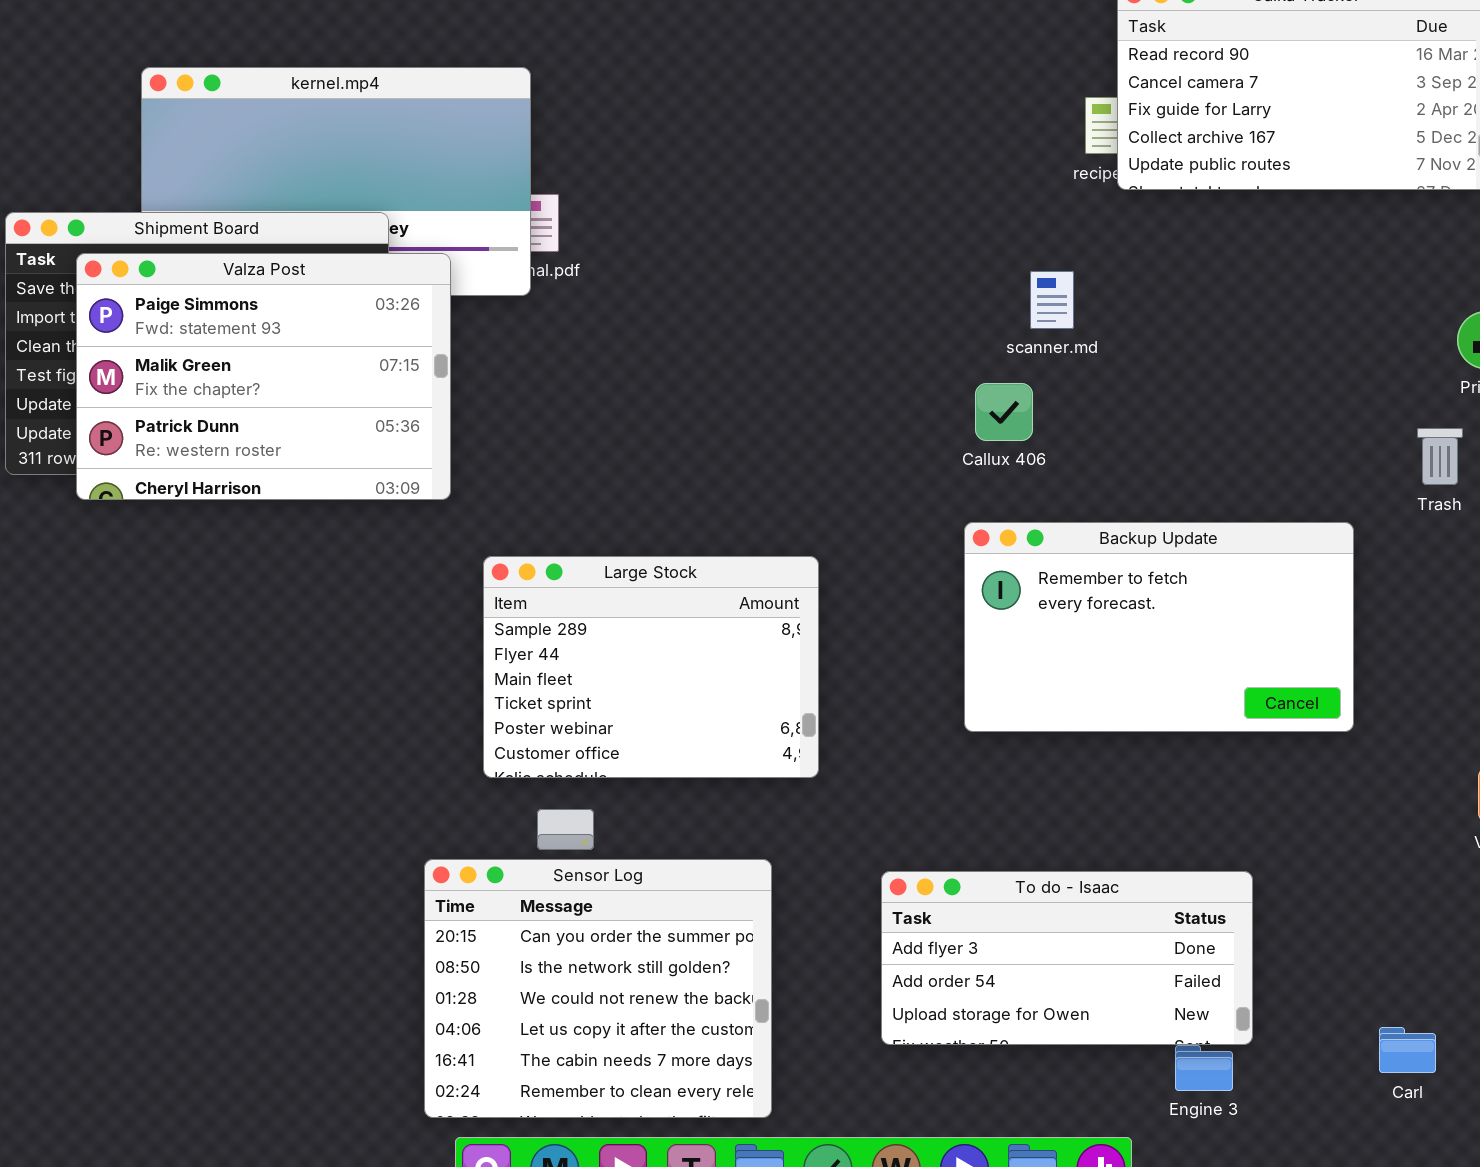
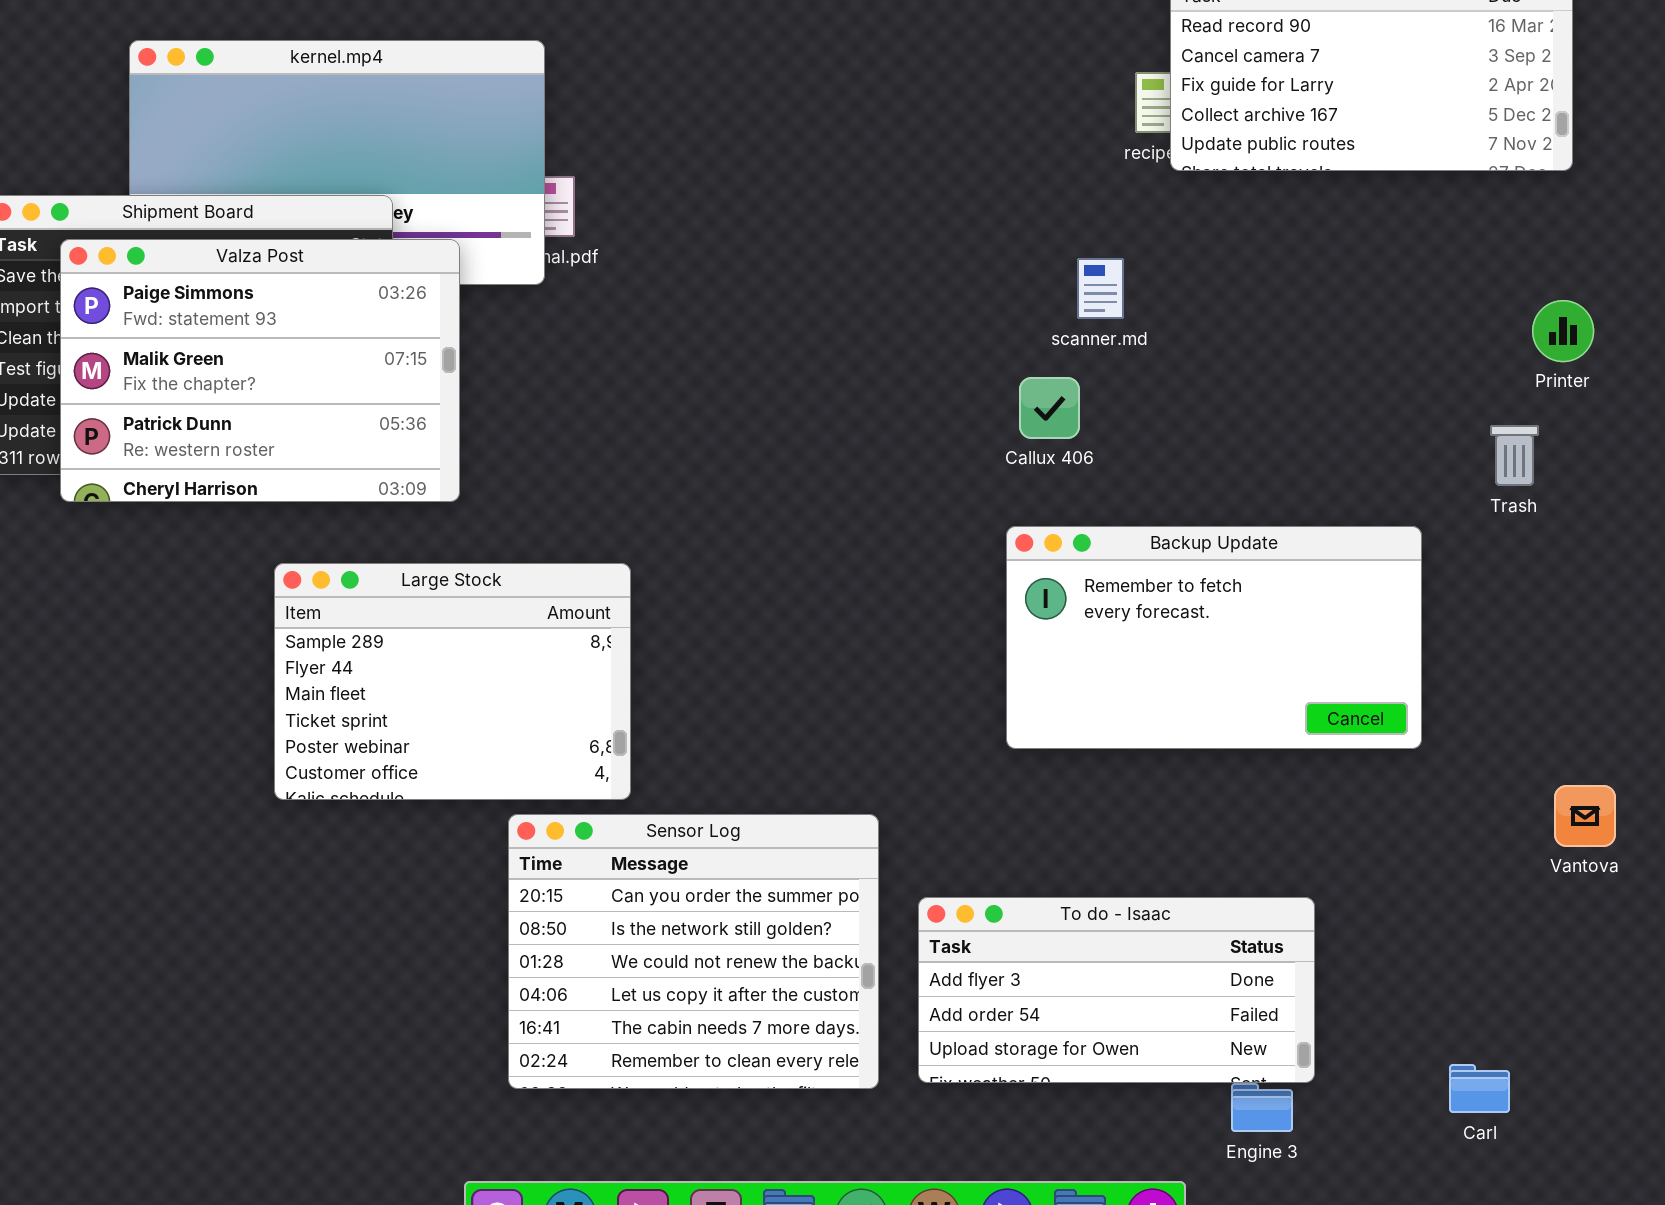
Large Stock: [483,556,819,778] -> [274,563,631,800], moved
Sensor Log: [424,859,772,1118] -> [508,814,879,1089], moved

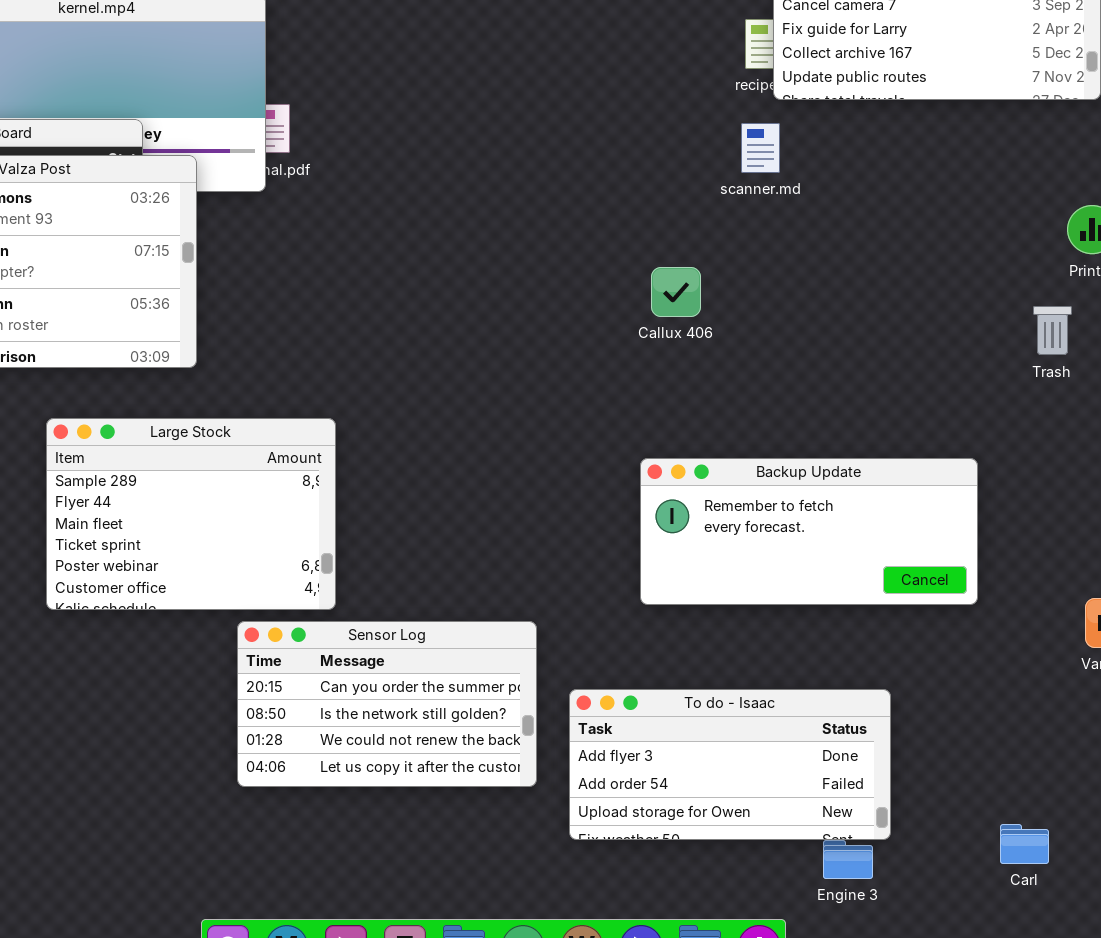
scanner.md: [1077,258,1124,319] -> [741,123,780,173], moved
Backup Update: [1006,526,1422,749] -> [640,458,978,605], moved, resized
Sensor Log: [508,814,879,1089] -> [237,621,537,787], resized

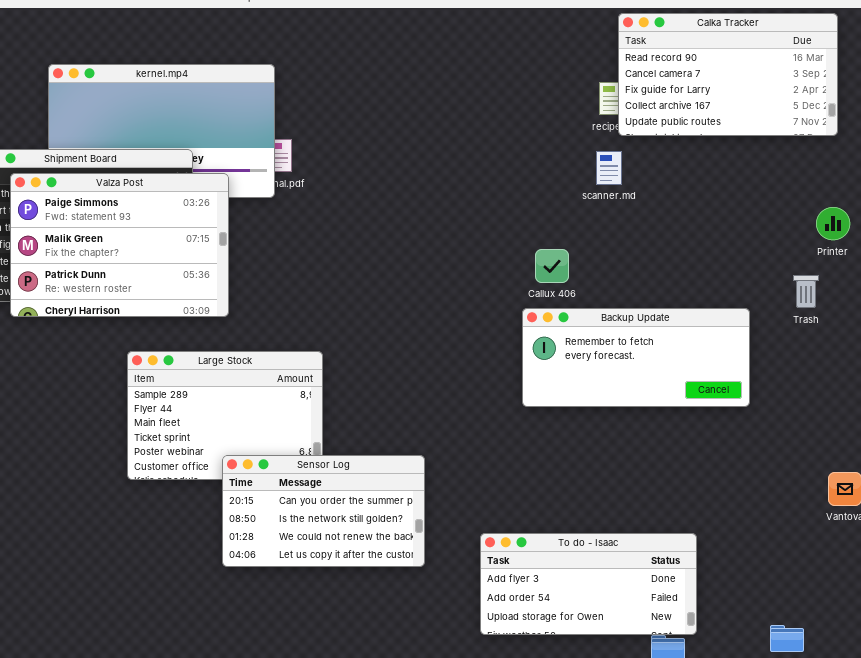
Backup Update: [640,458,978,605] -> [522,308,750,407], moved
Sensor Log: [237,621,537,787] -> [222,455,425,567], moved

